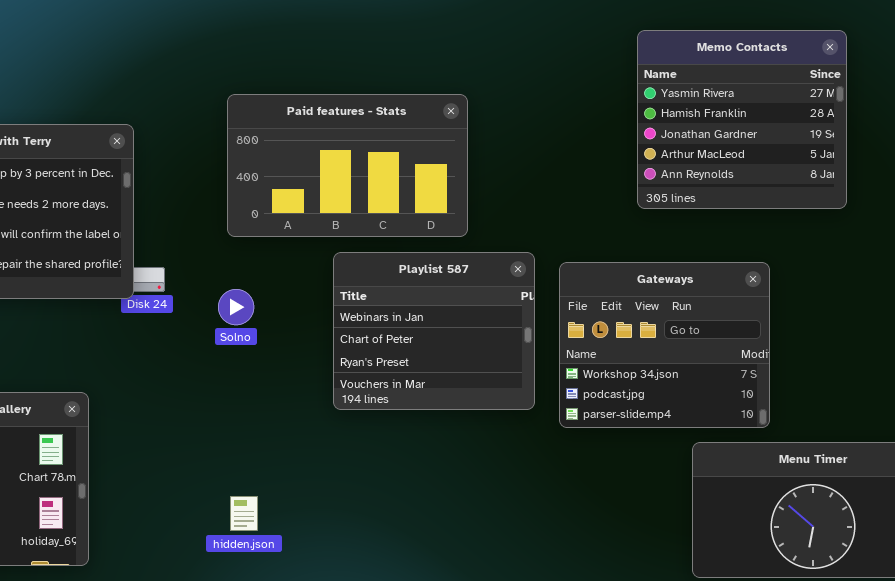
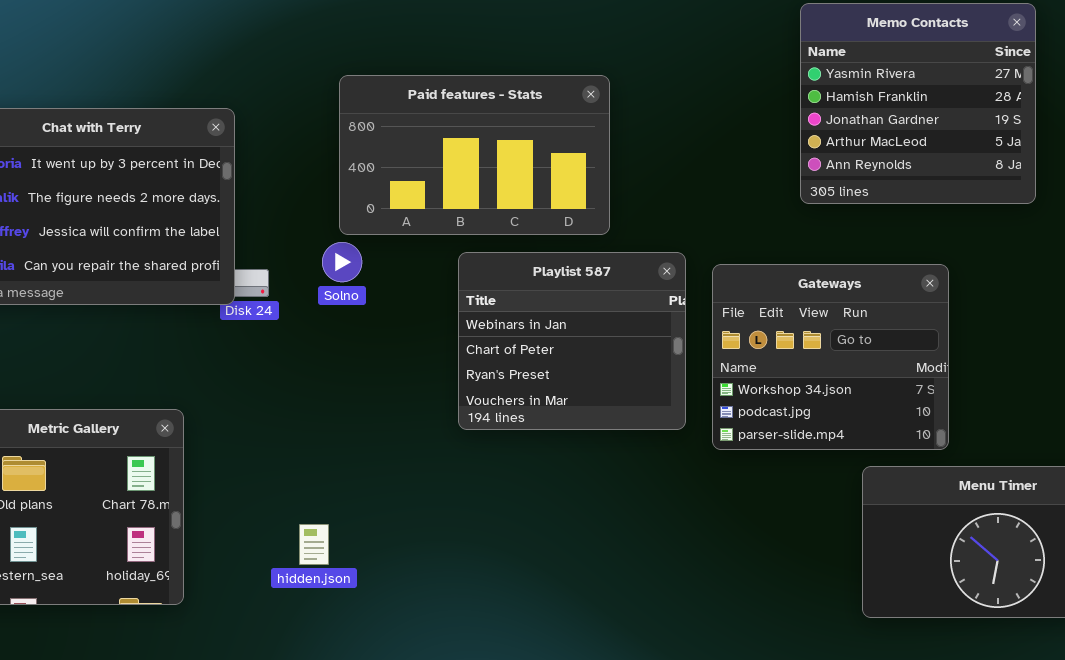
Solno: [218,289,254,325] -> [322,242,362,282], moved
hidden.json: [230,496,258,531] -> [299,524,329,565], moved

